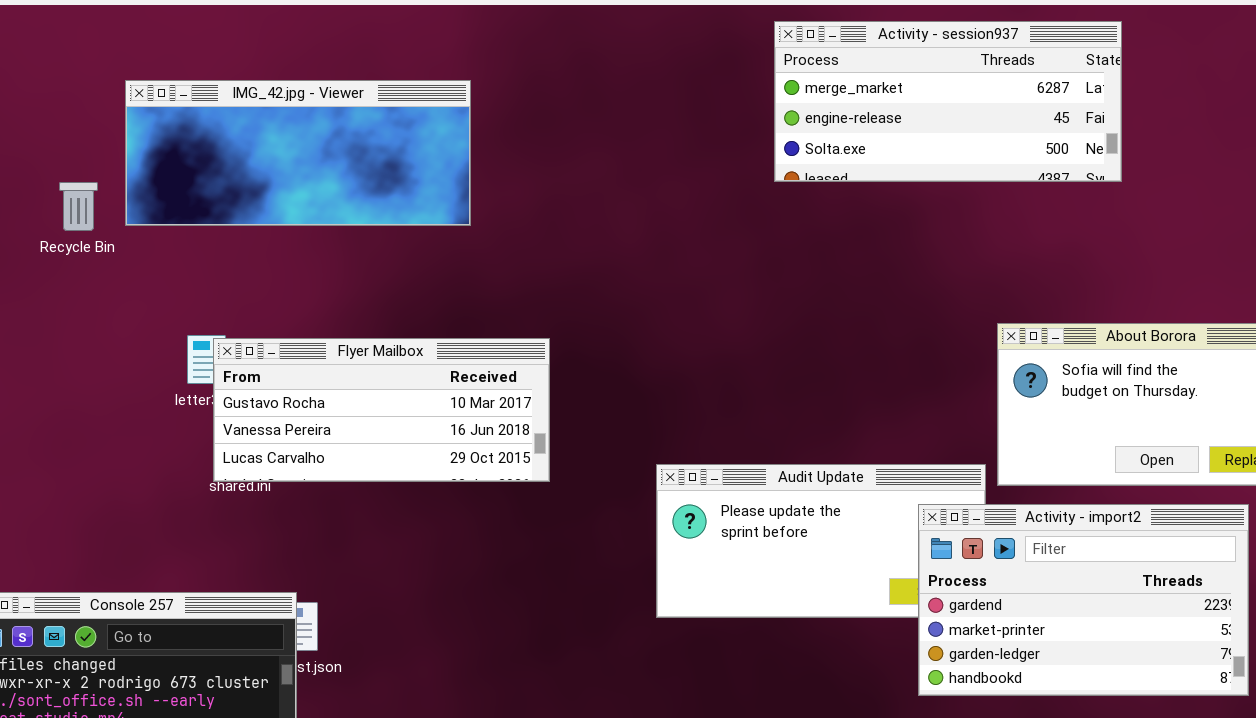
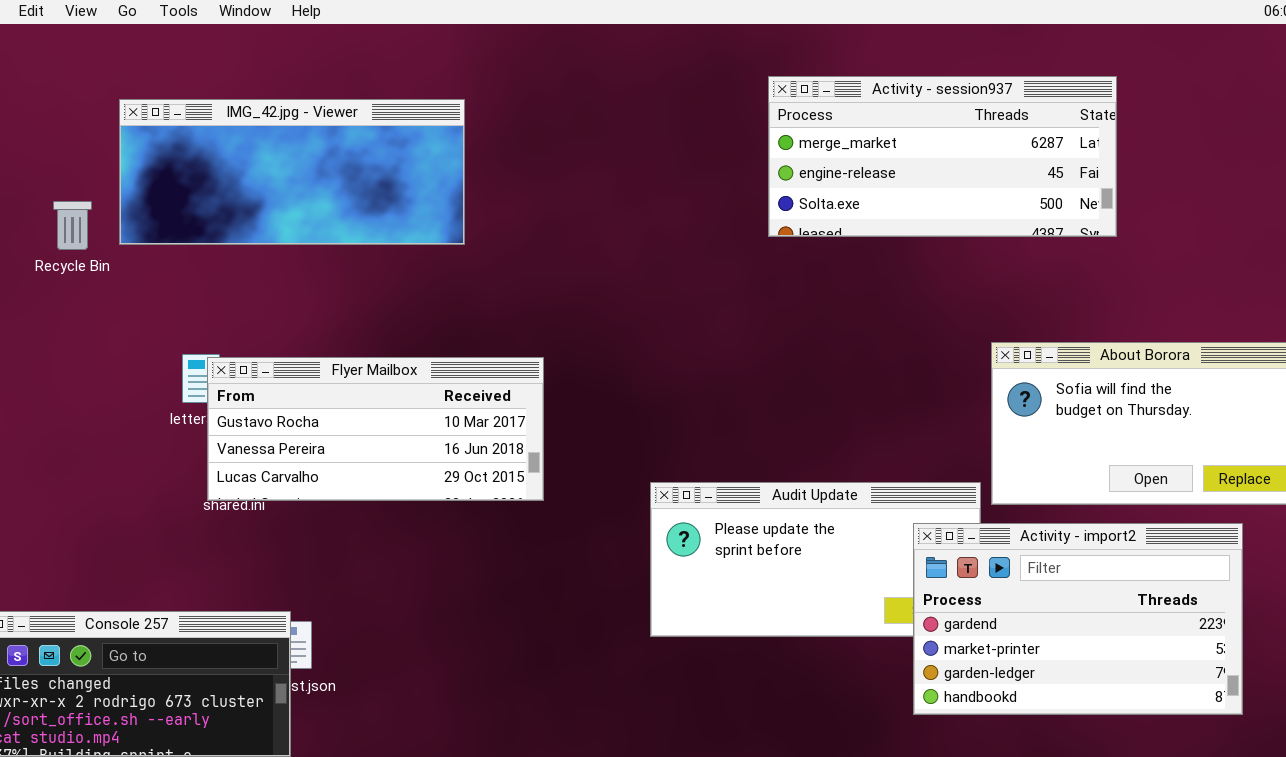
Activity - session937: [774,21,1122,182] -> [768,76,1117,237], moved

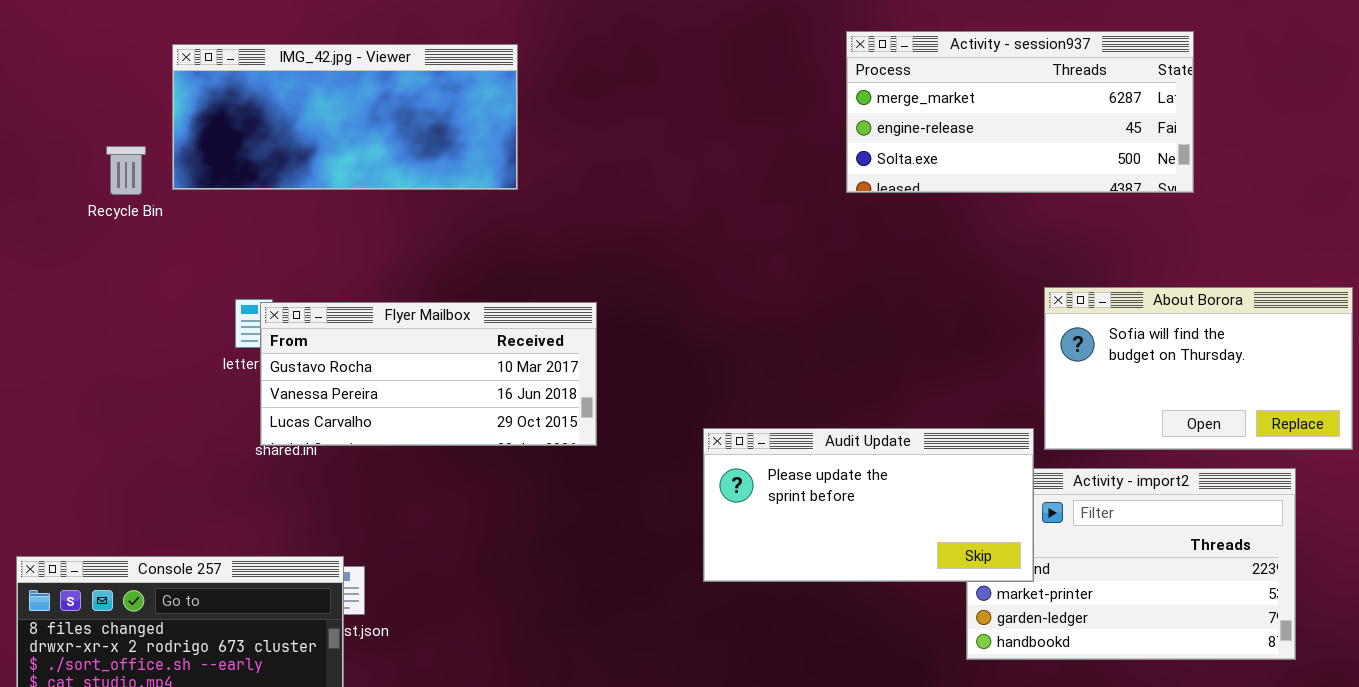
Activity - session937: [768,76,1117,237] -> [846,31,1194,193], moved
Audit Update: [650,482,981,637] -> [703,428,1034,582], raised

